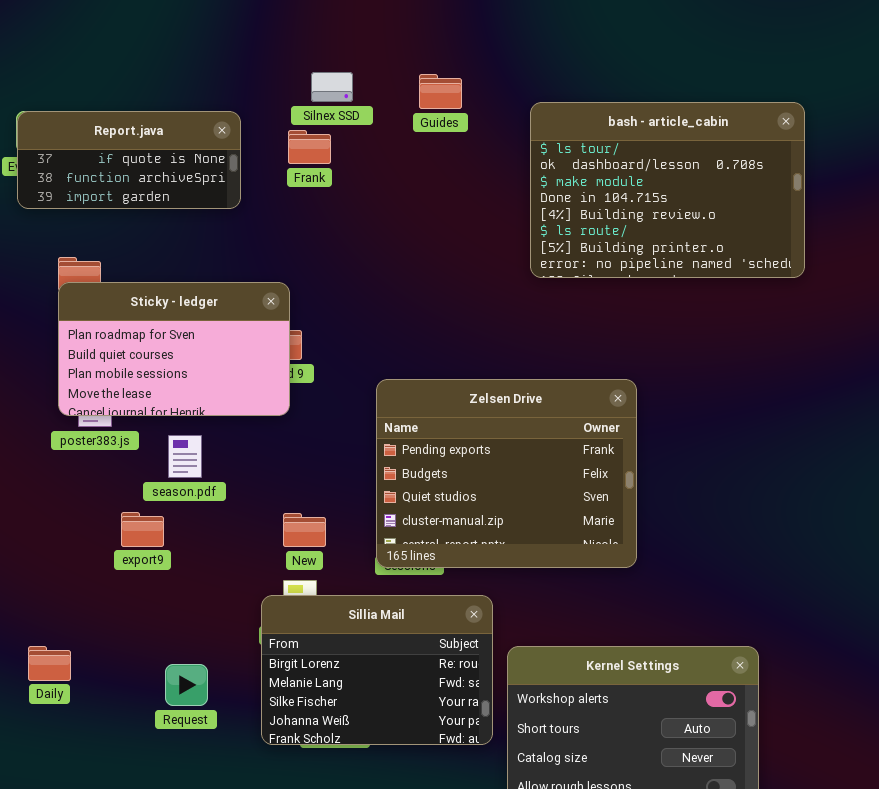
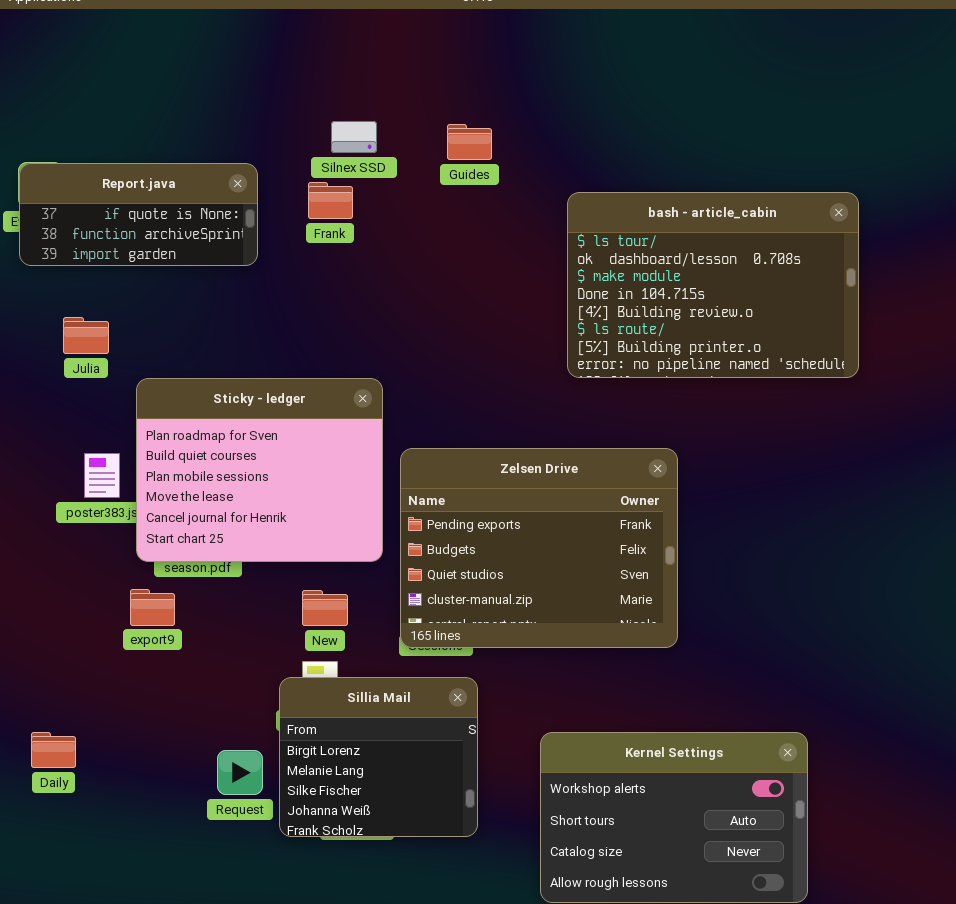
bash - article_cabin: [530,102,805,278] -> [567,192,859,378], moved
Sticky - ledger: [58,282,290,416] -> [136,378,383,562], moved, resized
Sillia Mail: [261,595,493,745] -> [279,677,478,837], resized
Request: [165,664,208,706] -> [217,750,263,795], moved

